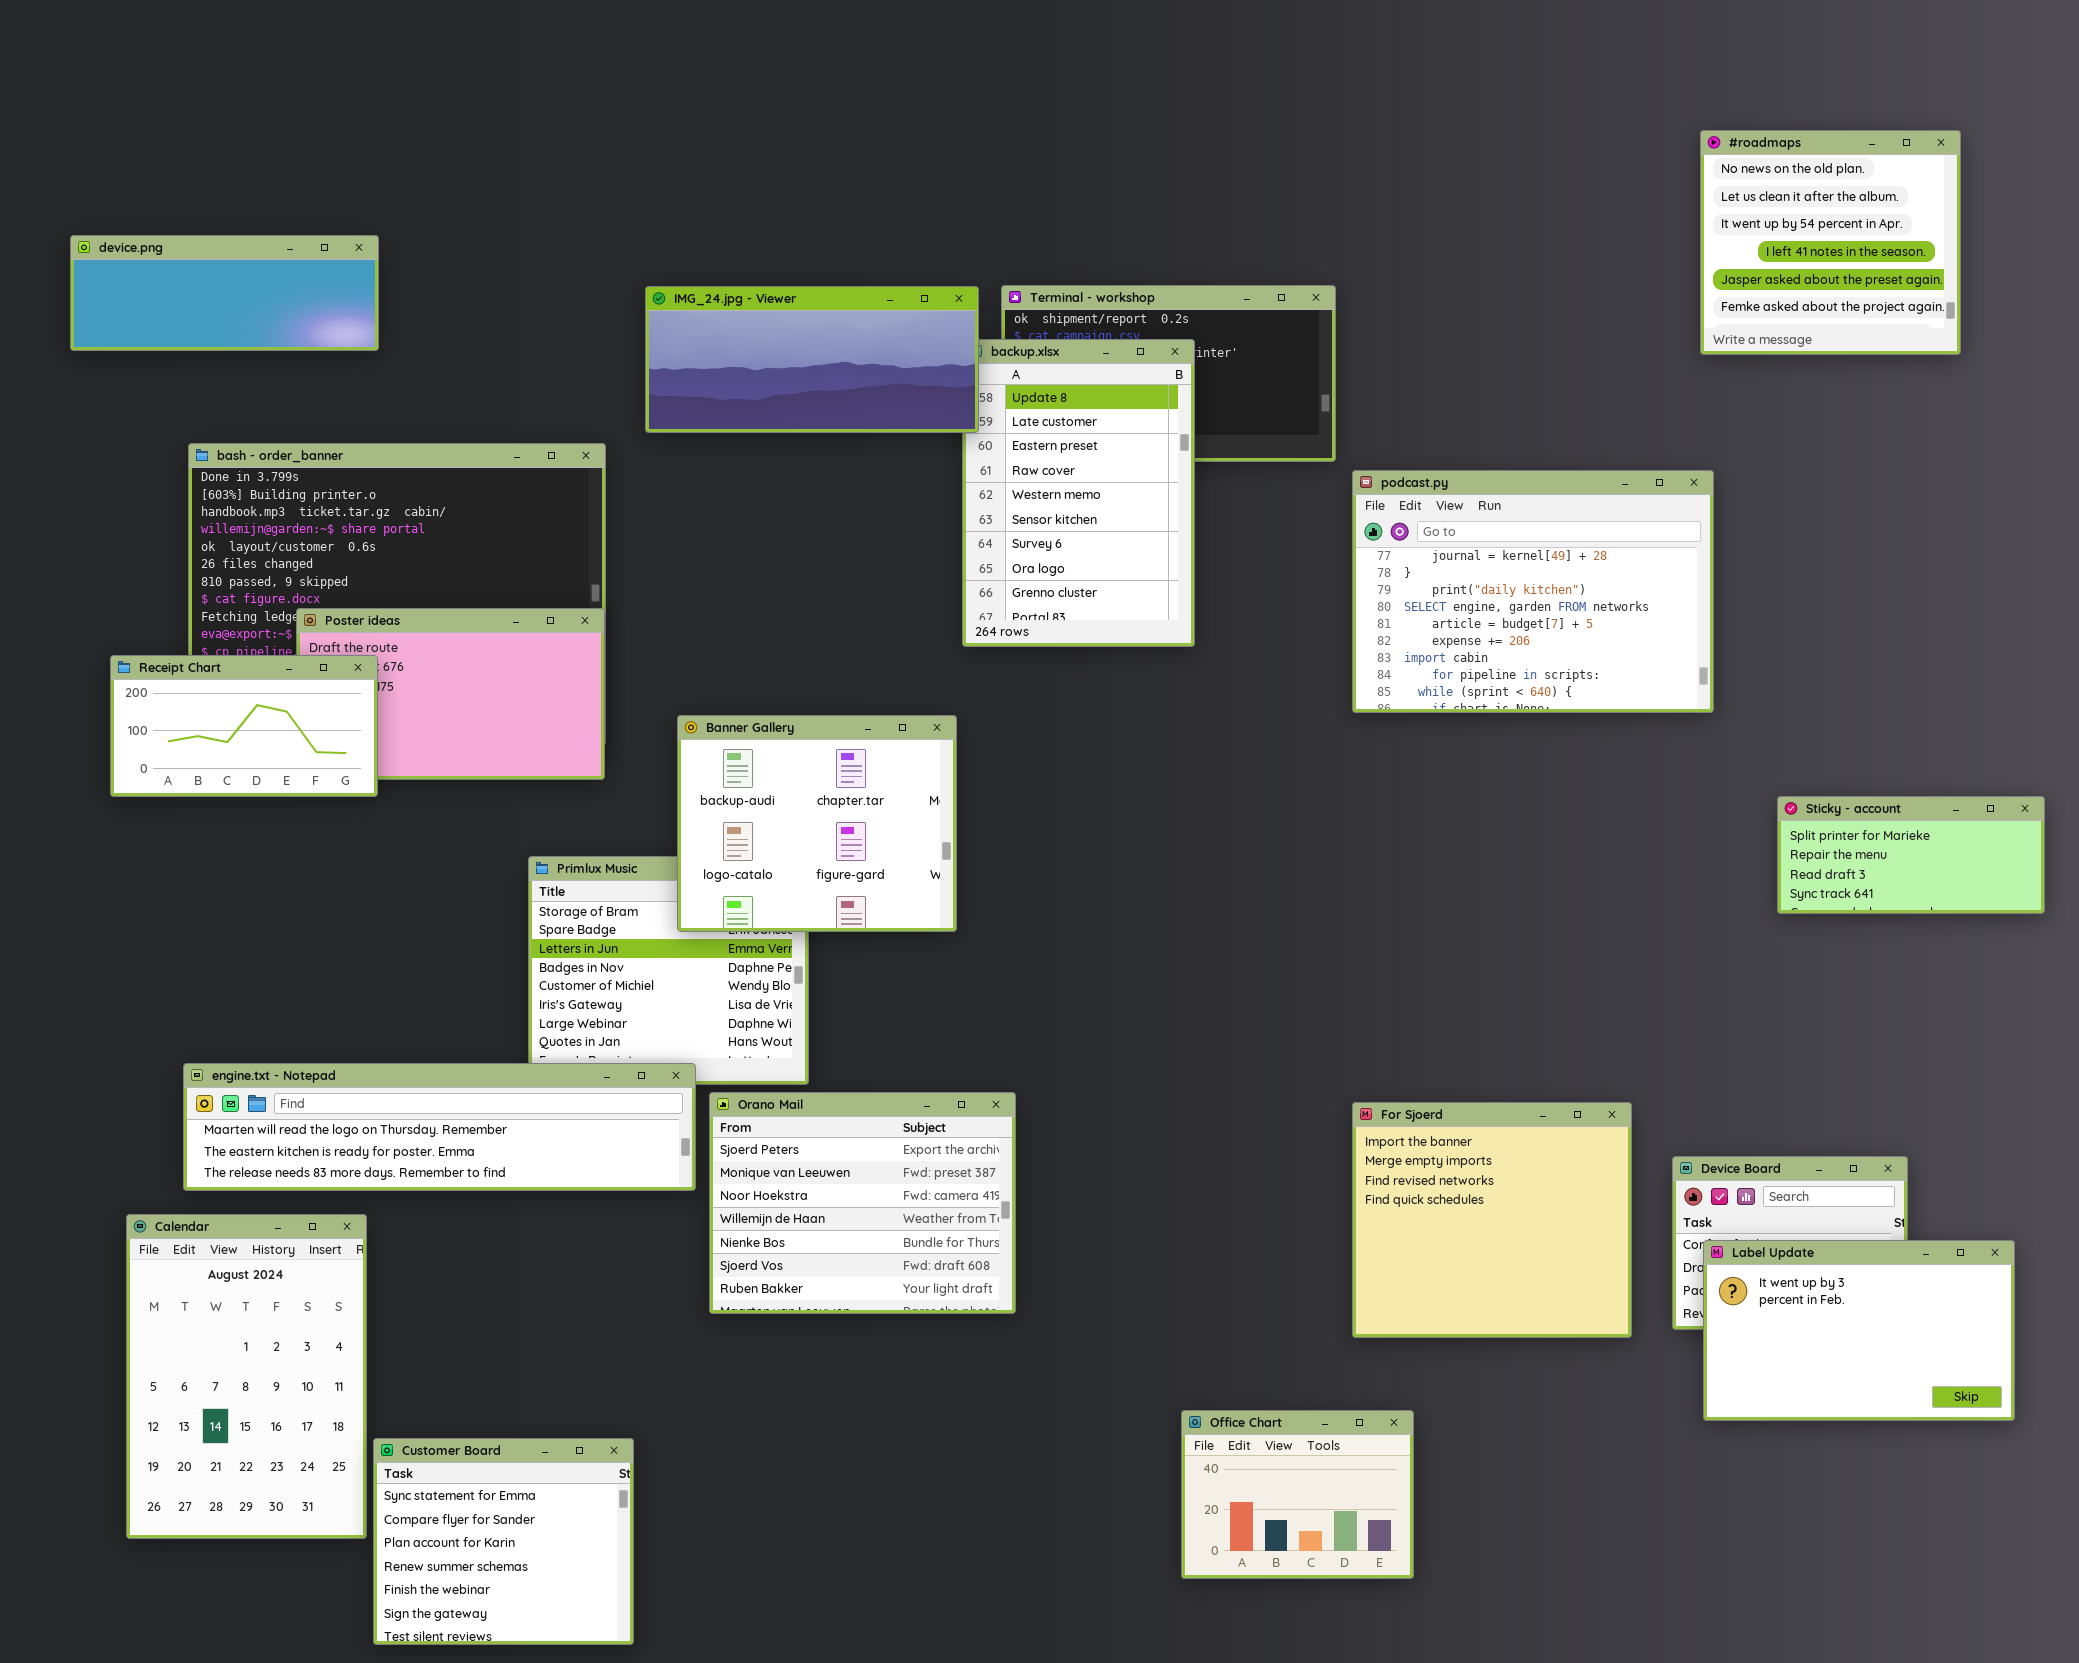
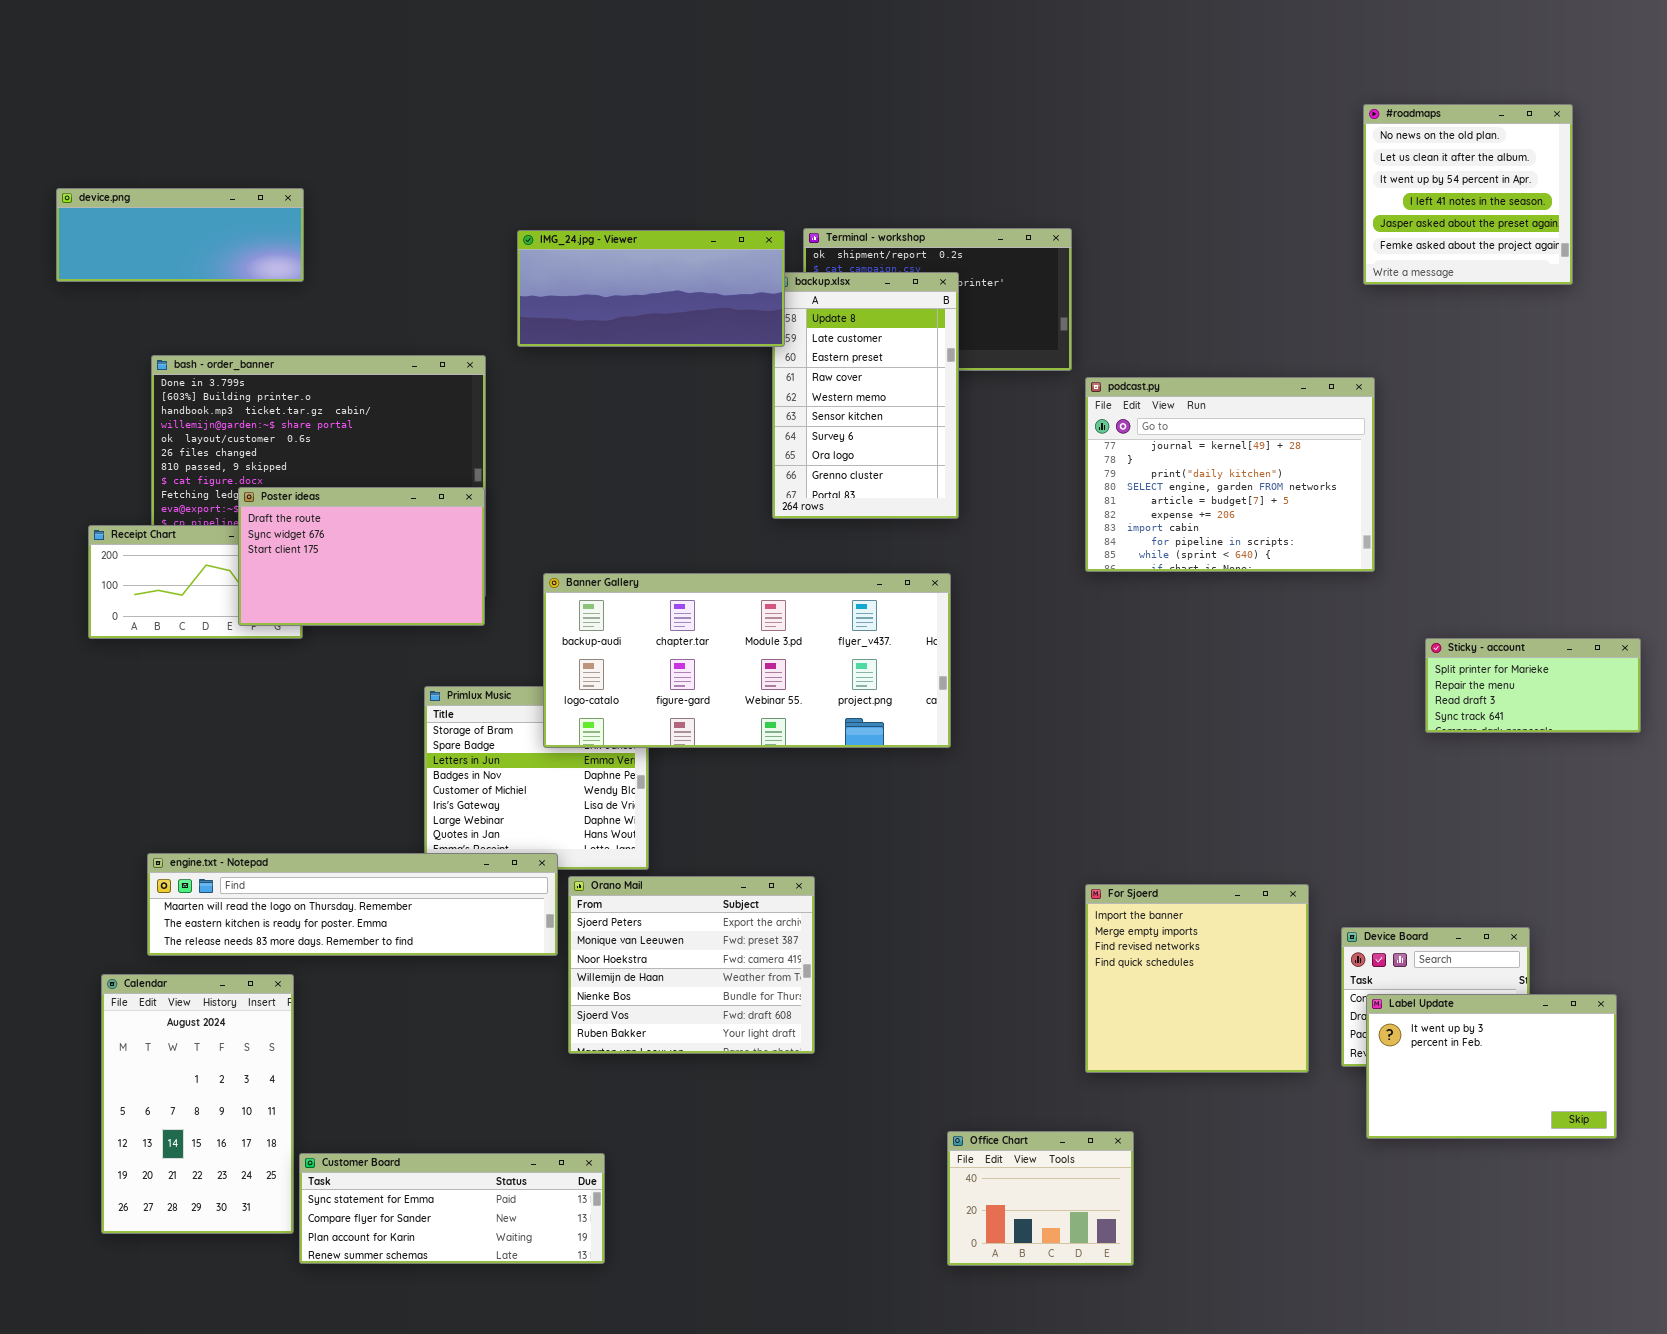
Poster ideas: [296,608,605,780] -> [238,487,485,626], raised
Banner Gallery: [677,715,957,932] -> [543,573,951,748], resized
Customer Board: [373,1438,634,1645] -> [299,1153,605,1264], resized

